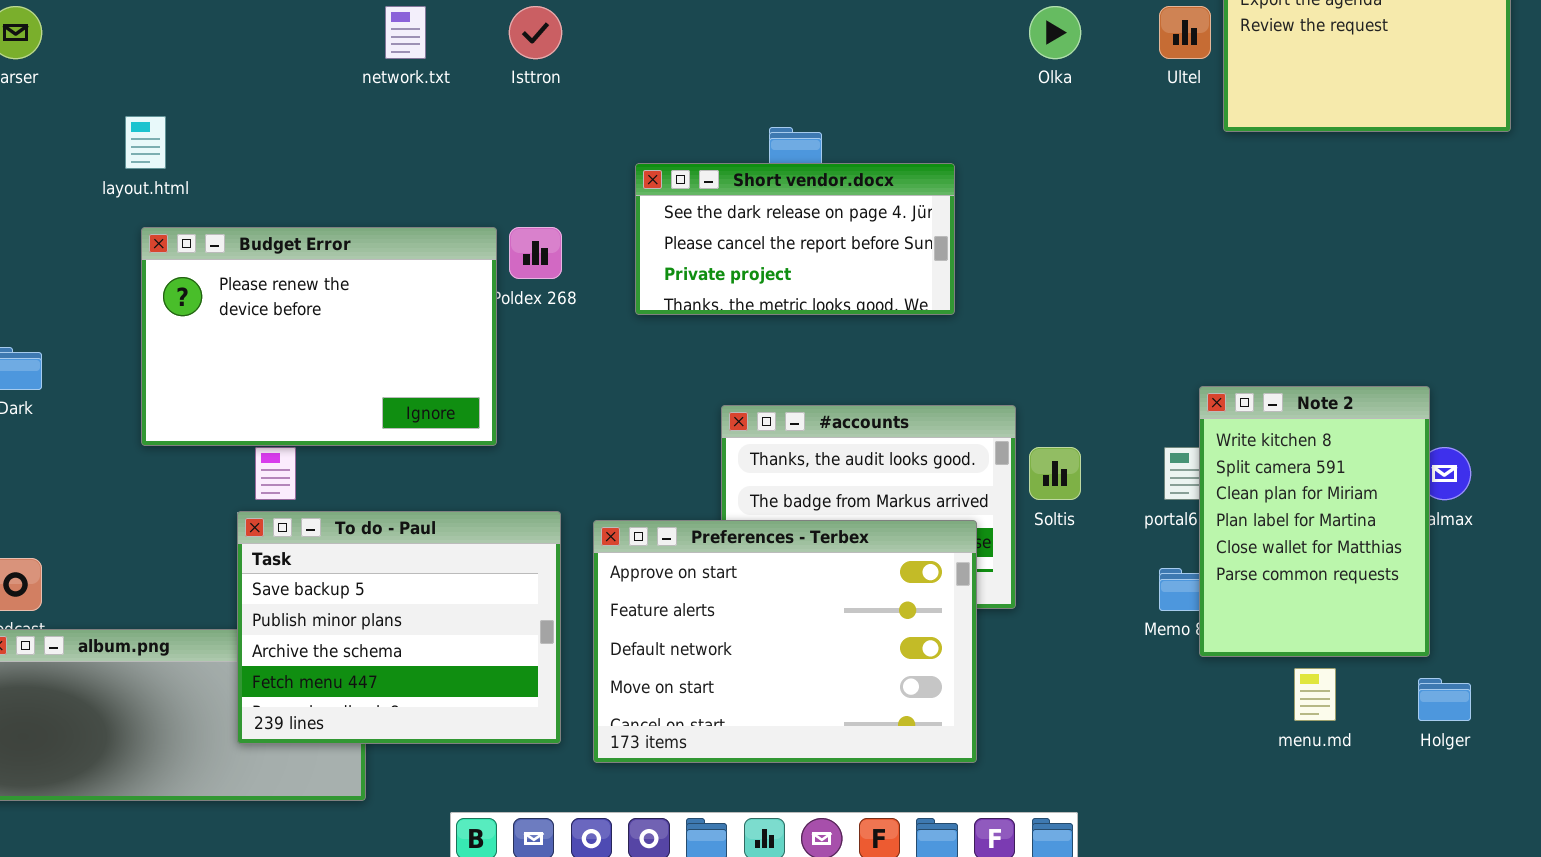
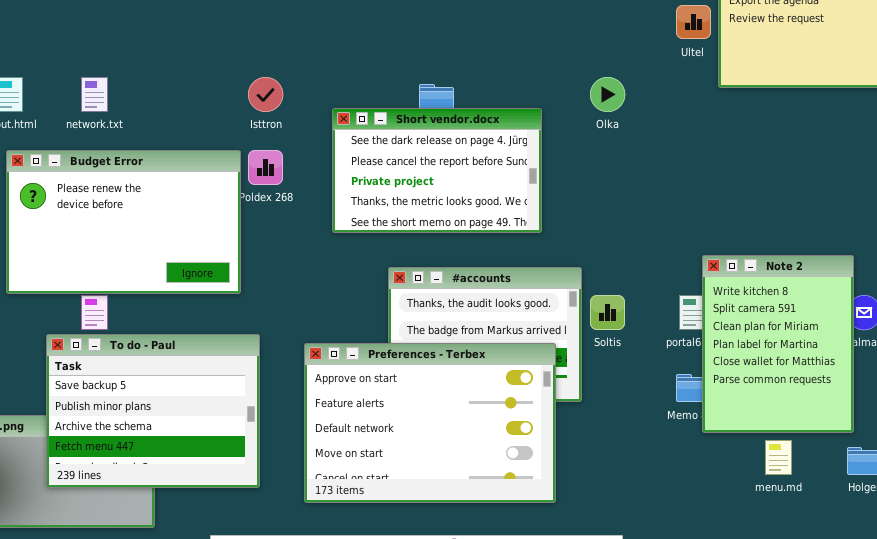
network.txt: [385,6,426,59] -> [81,77,108,112], moved
Isttron: [509,6,562,59] -> [248,77,283,112], moved
Olka: [1029,6,1081,59] -> [590,77,625,112], moved
Short vendor.docx: [635,163,955,315] -> [332,108,542,233], resized
To do - Paul: [237,511,561,744] -> [46,334,260,488], moved

